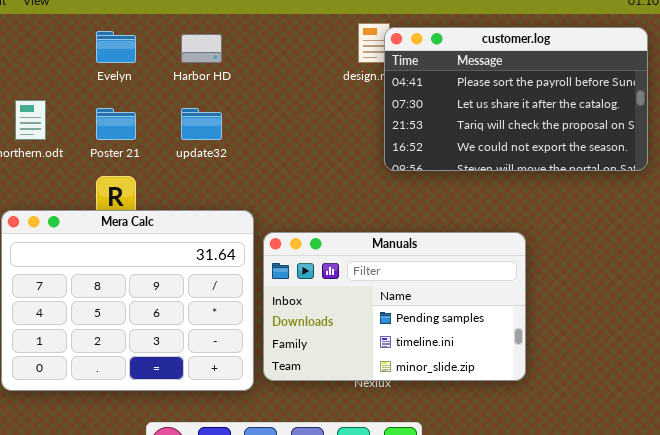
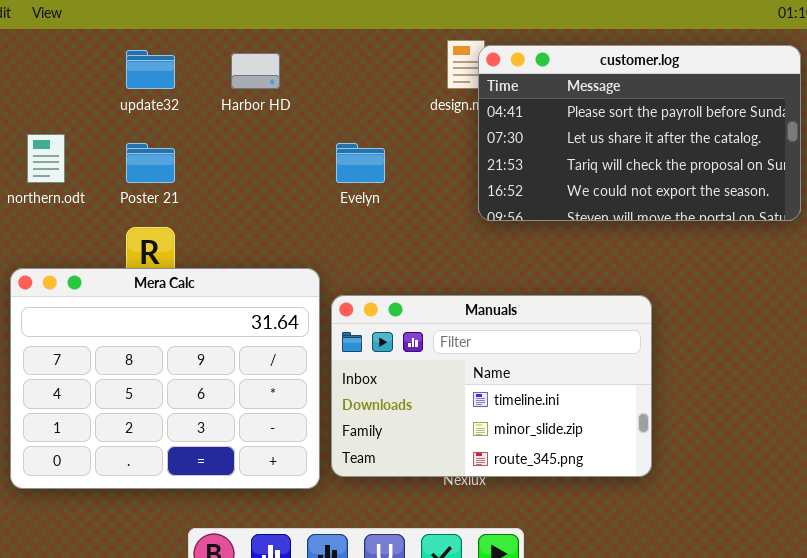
Evelyn: [96,31,136,63] -> [336,143,385,183], moved
update32: [181,108,222,140] -> [126,50,175,89], moved
Manuals: [263,232,526,381] -> [331,295,652,477], scrolled down 1 row

